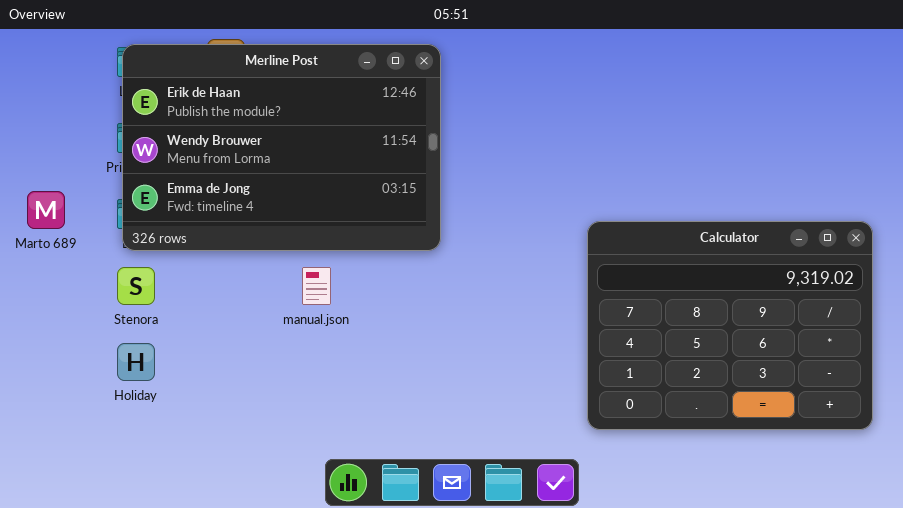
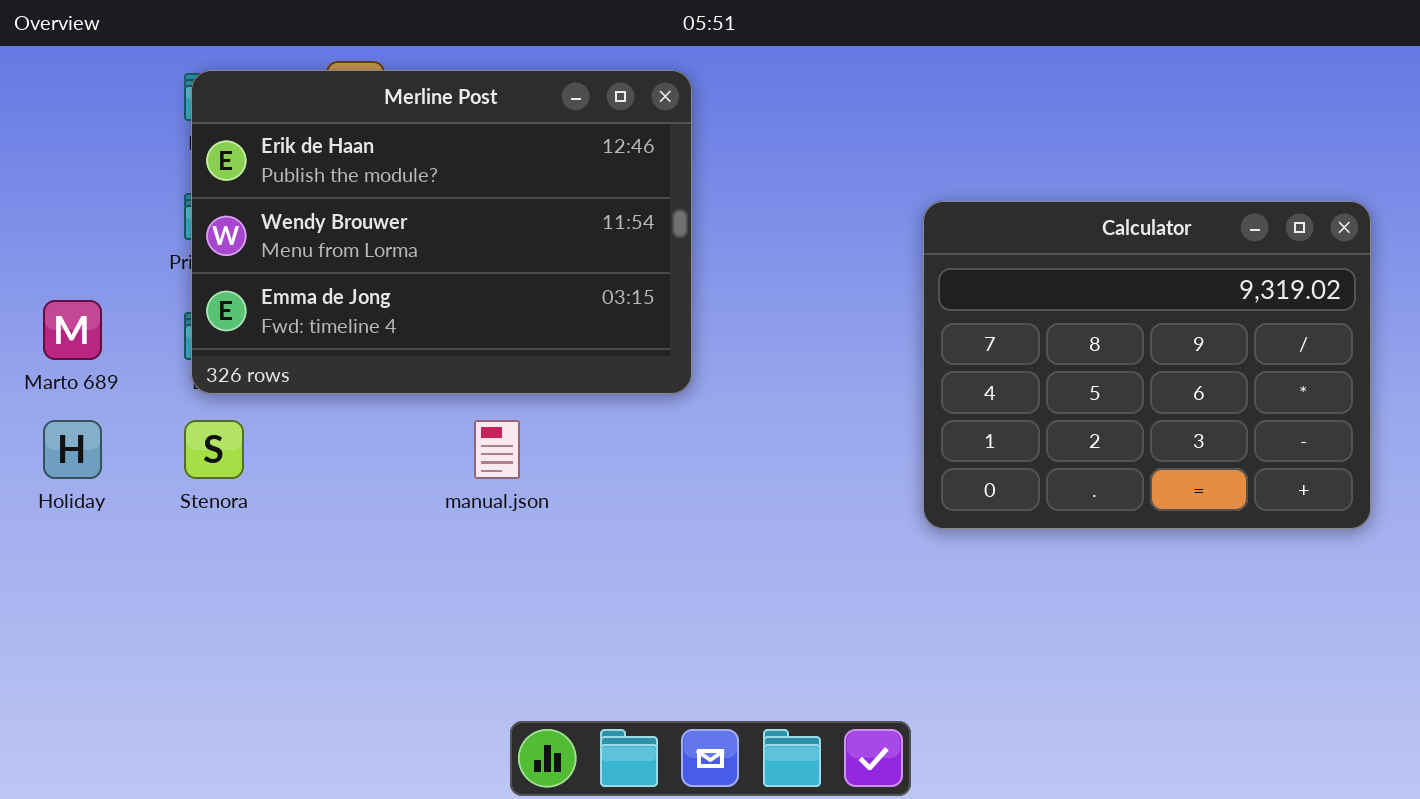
Calculator: [587,221,873,430] -> [923,201,1371,529], moved
Holiday: [117,343,155,381] -> [43,420,102,479], moved

